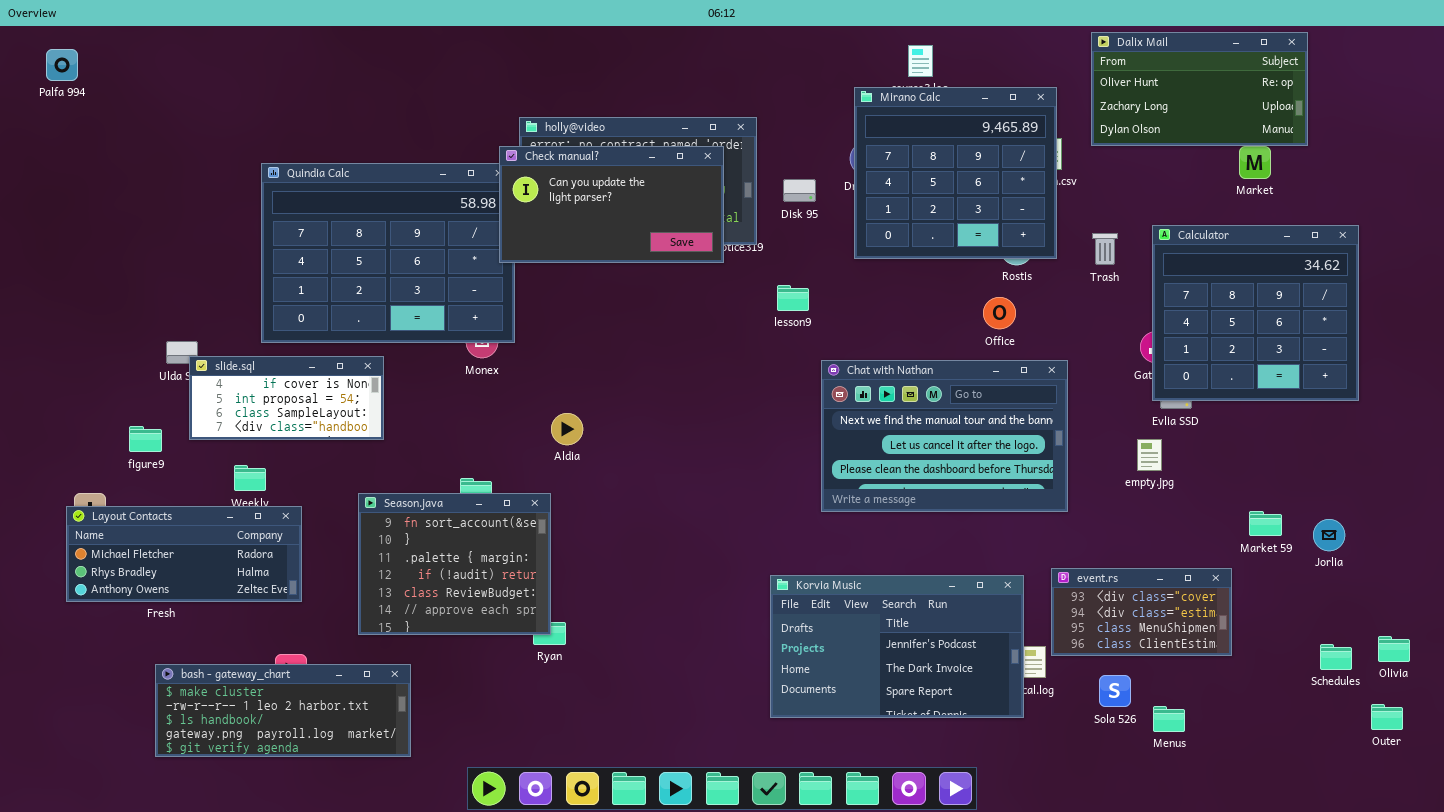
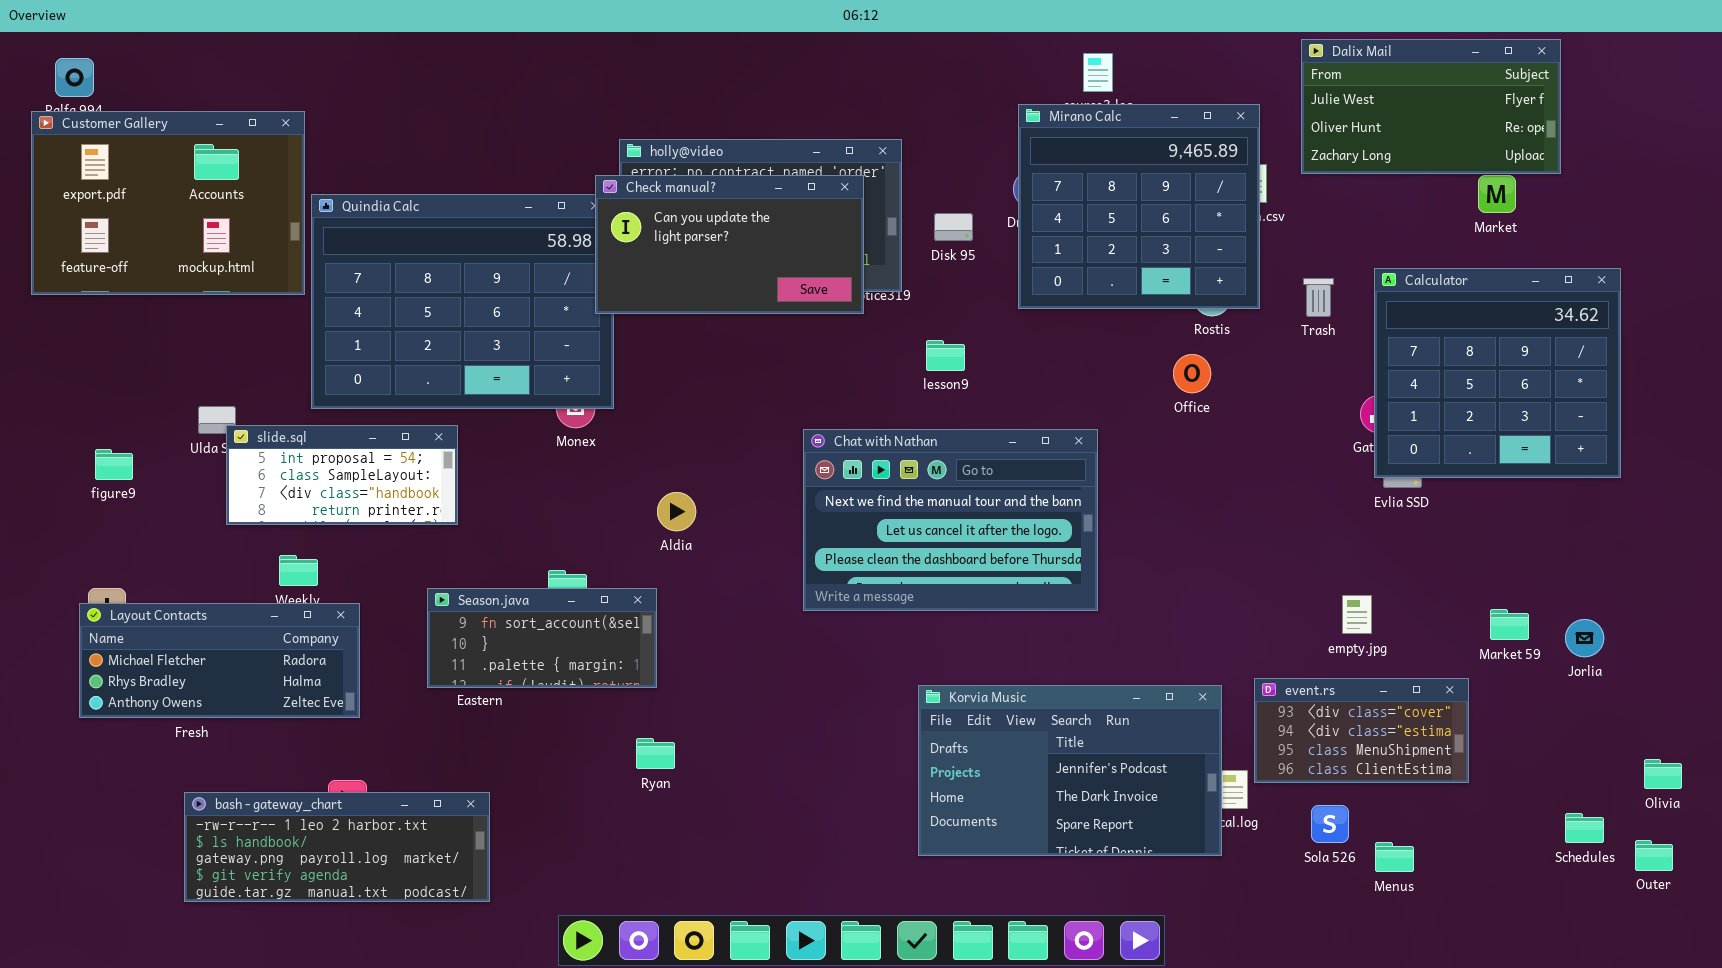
Dalix Mail: [1091,32,1308,146] -> [1301,39,1561,174], scrolled up 1 row
Customer Gallery: none -> [31,111,305,295], opened
slide.sql: [189,356,384,440] -> [226,425,458,525], scrolled down 1 row
Chat with Nathan: [821,360,1068,512] -> [803,429,1098,611], moved
figure9: [129,426,162,452] -> [95,449,133,480], moved
empty.jpg: [1137,439,1162,471] -> [1342,595,1372,634], moved
Season.java: [358,493,551,635] -> [427,588,657,688], resized
Schedules: [1320,644,1352,670] -> [1565,813,1604,843], moved
bash - gateway_chart: [155,664,411,757] -> [184,792,490,902], scrolled down 1 row

